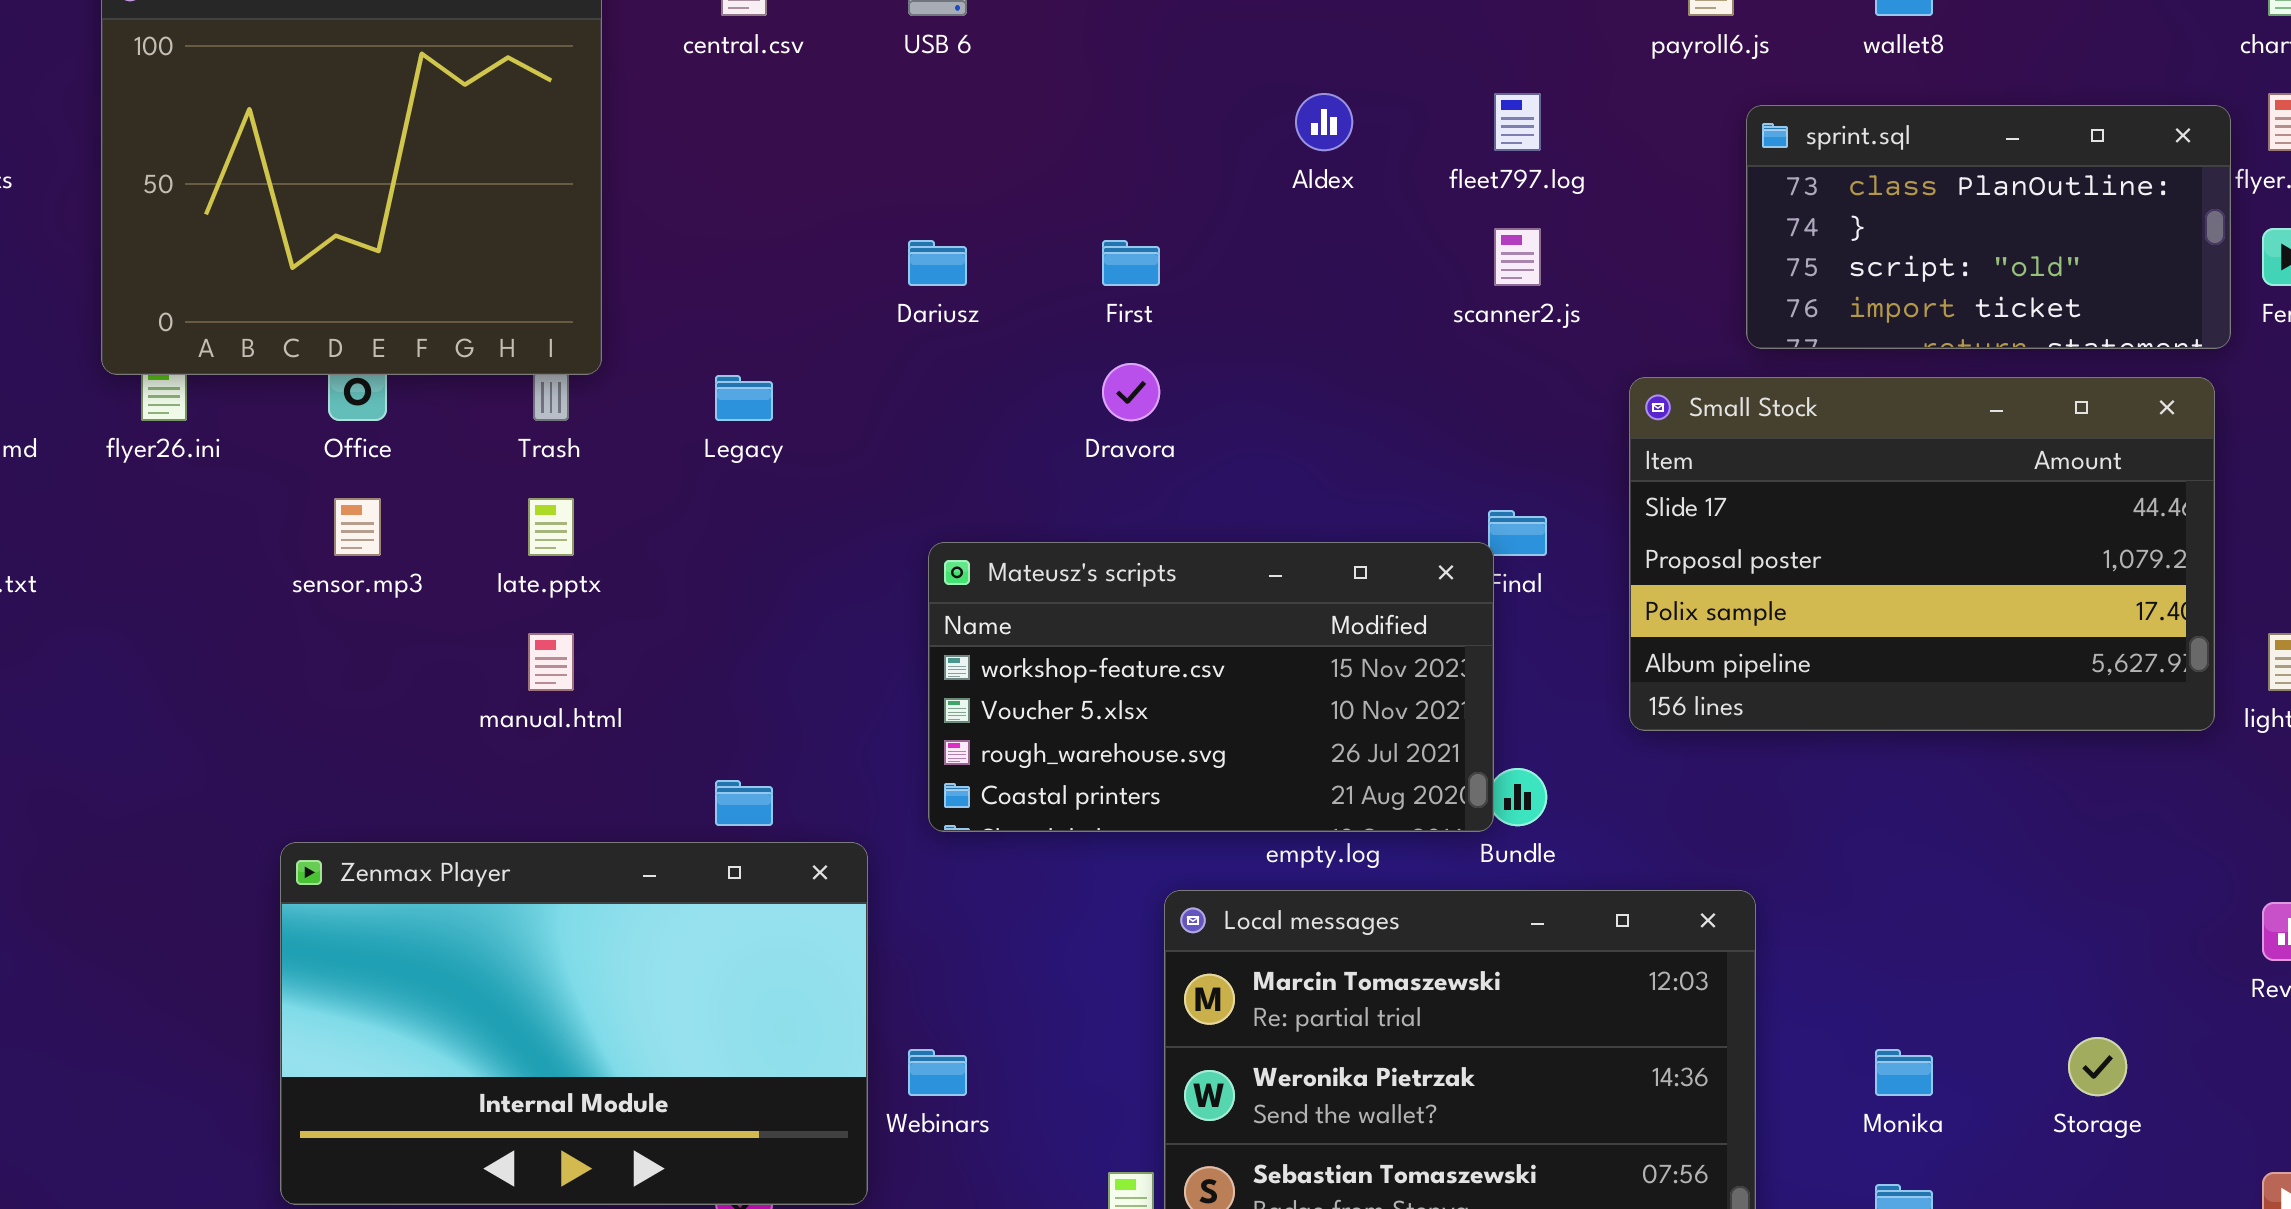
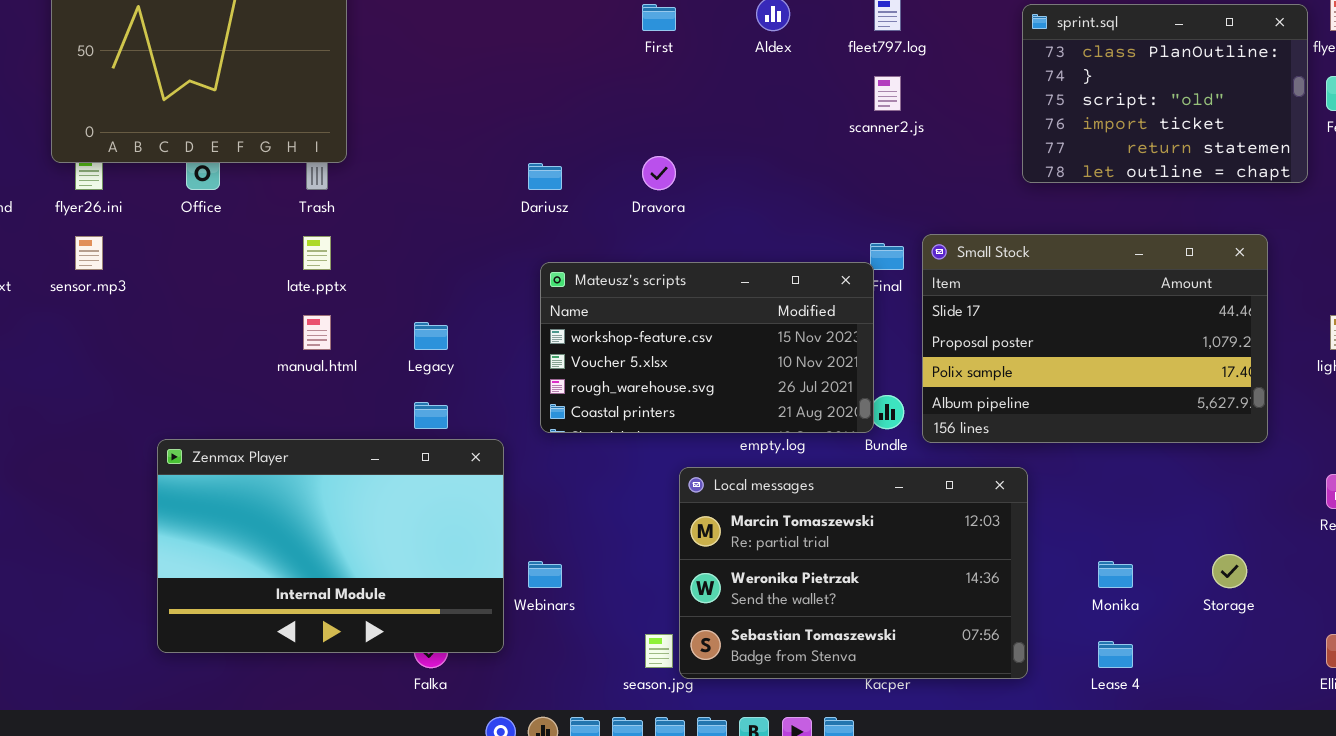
sprint.sql: [1746,105,2231,349] -> [1022,4,1308,183], resized
Dariusz: [908,240,967,286] -> [528,163,562,190], moved
First: [1102,240,1160,286] -> [642,4,676,31], moved
Legacy: [715,375,773,421] -> [414,322,448,350], moved
Small Stock: [1629,377,2215,731] -> [922,234,1268,443], moved
sensor.mp3: [334,498,381,556] -> [75,236,103,270], moved

